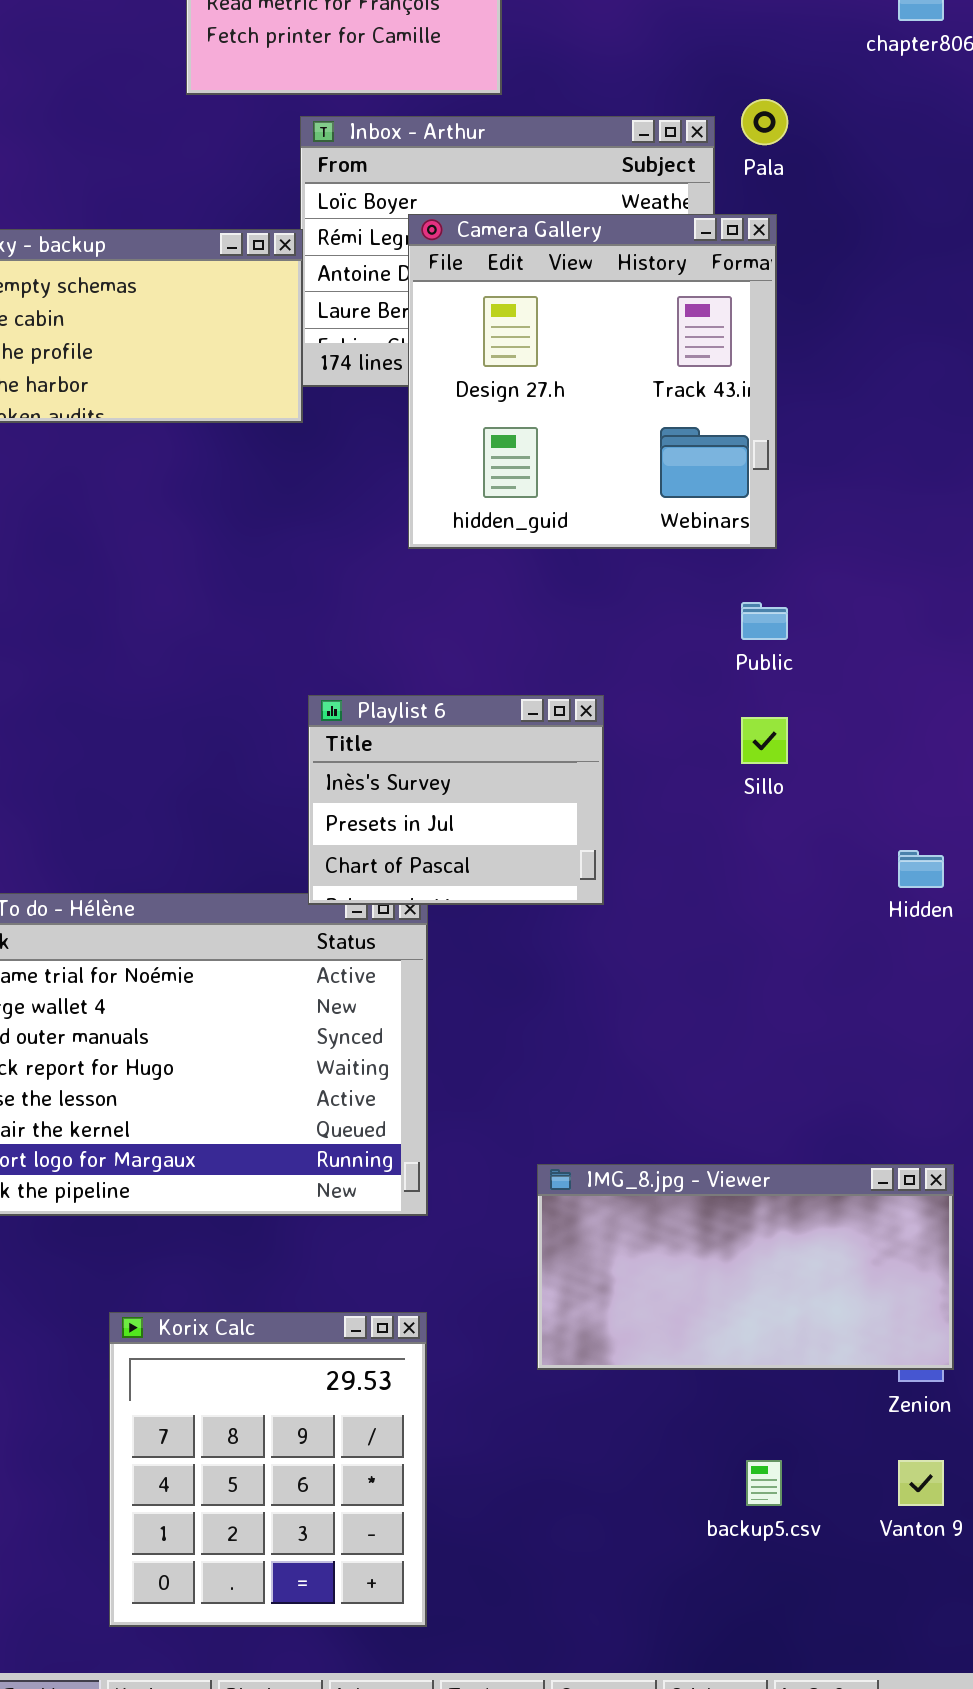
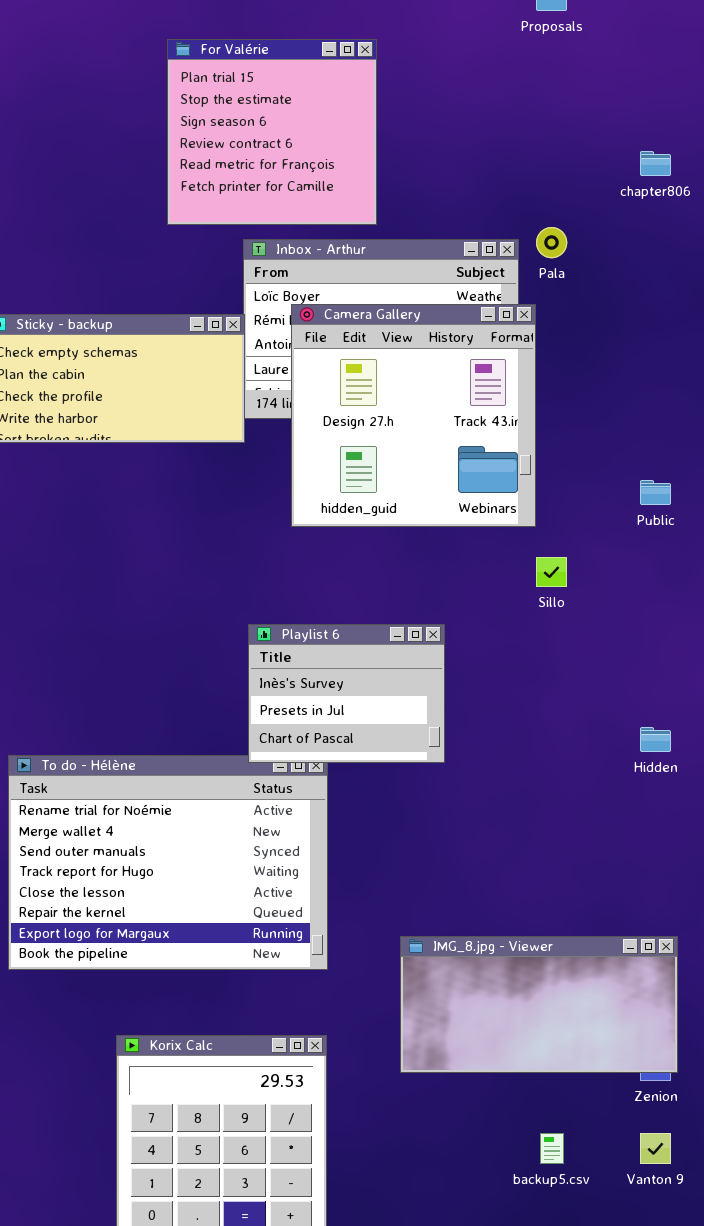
Camera Gallery: [408,214,777,549] -> [291,304,536,527], moved
Public: [741,602,788,640] -> [640,480,671,505], moved
Sillo: [741,717,788,764] -> [536,557,567,587], moved

